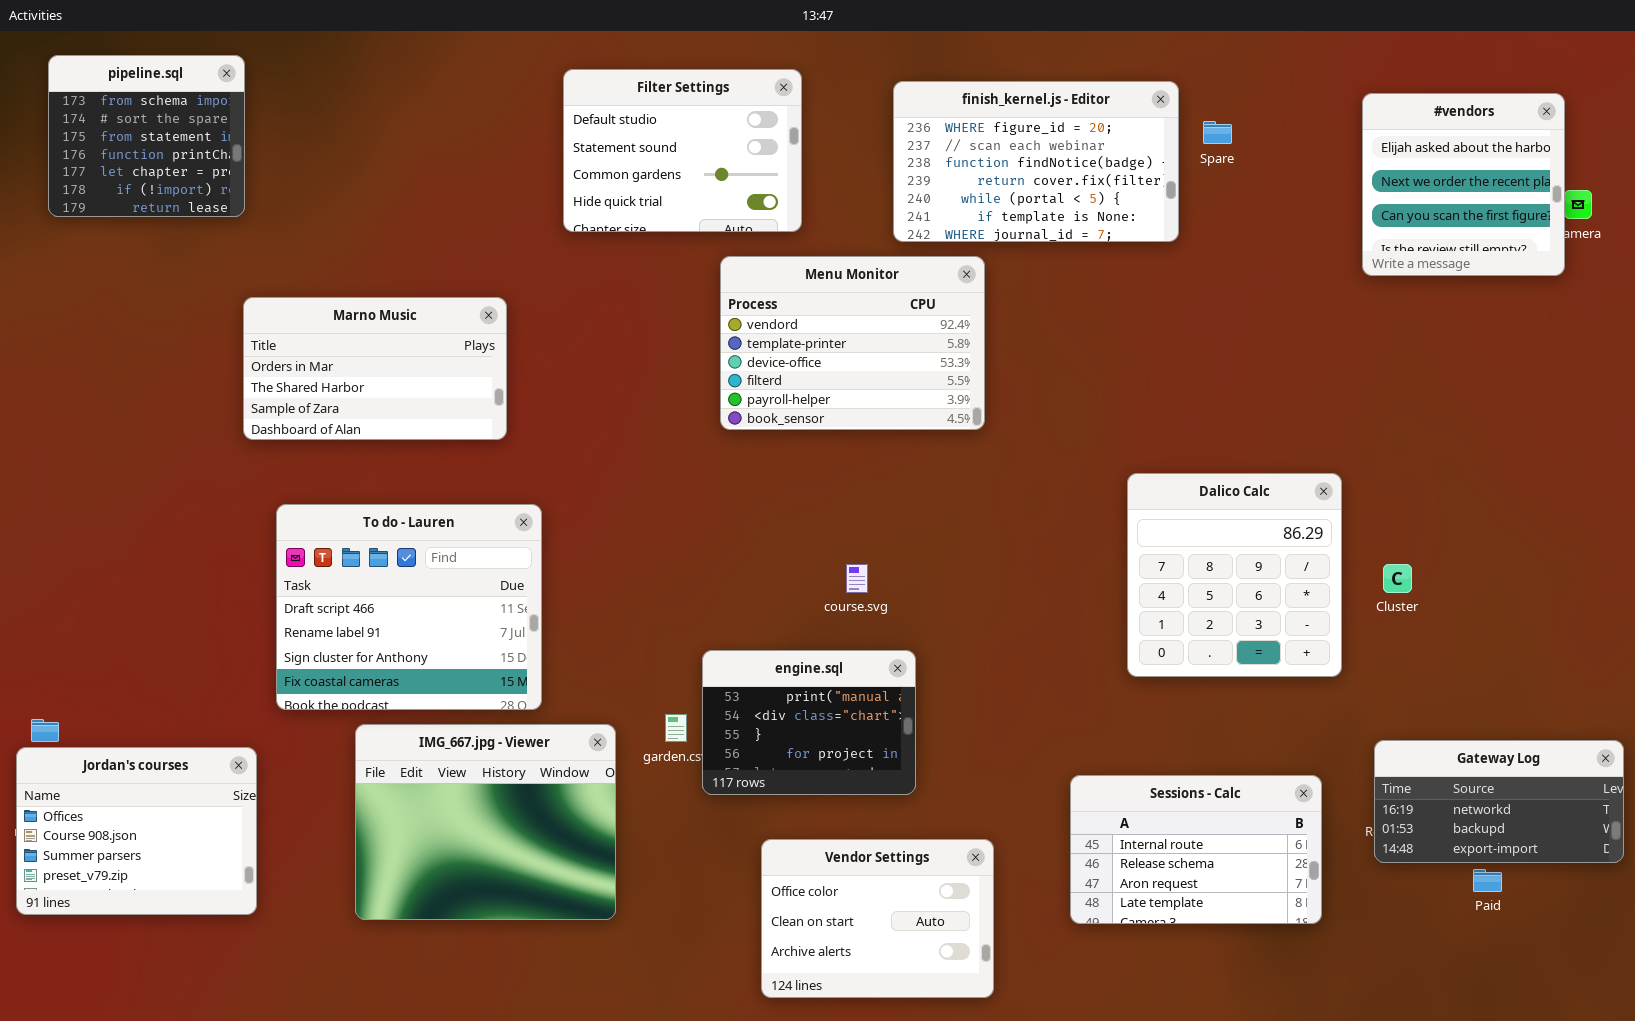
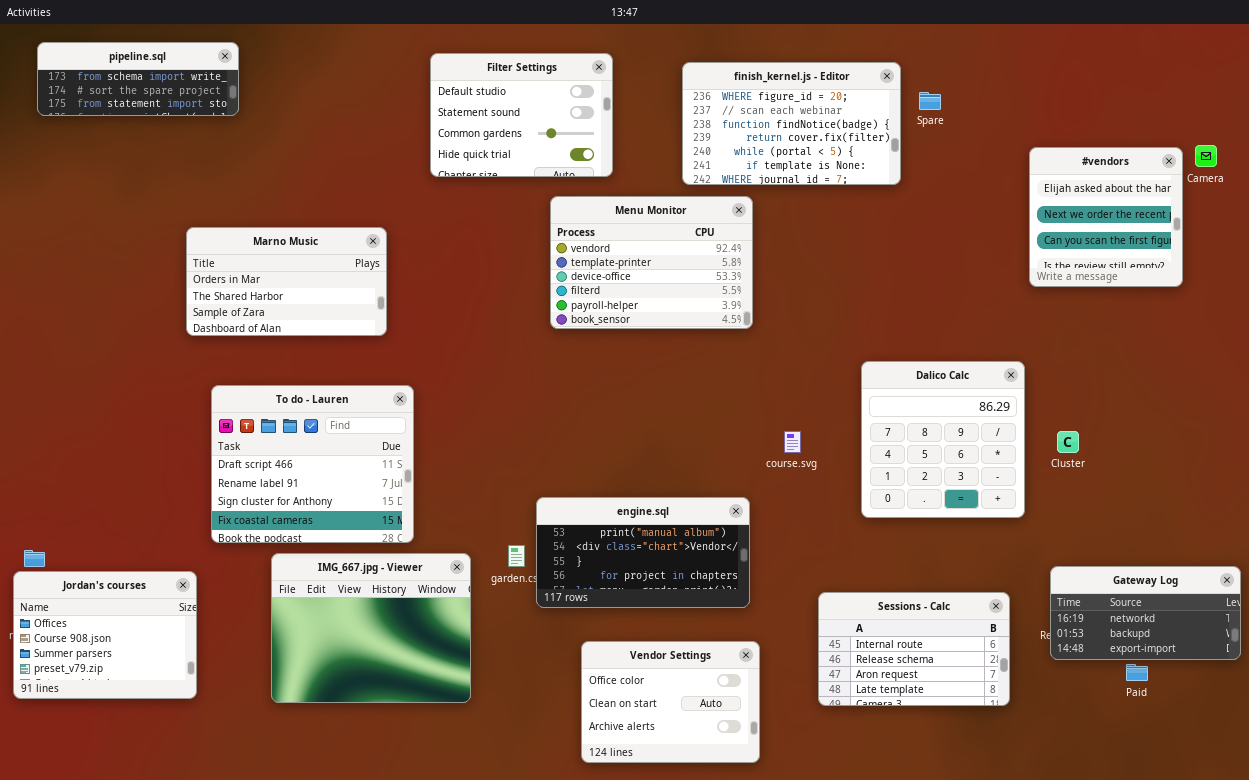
pipeline.sql: [48,55,245,217] -> [37,42,239,116], resized
#vendors: [1362,93,1565,276] -> [1029,147,1183,287], moved
course.svg: [846,564,868,593] -> [784,431,801,453], moved
engine.sql: [702,650,916,795] -> [536,497,750,608], resized

